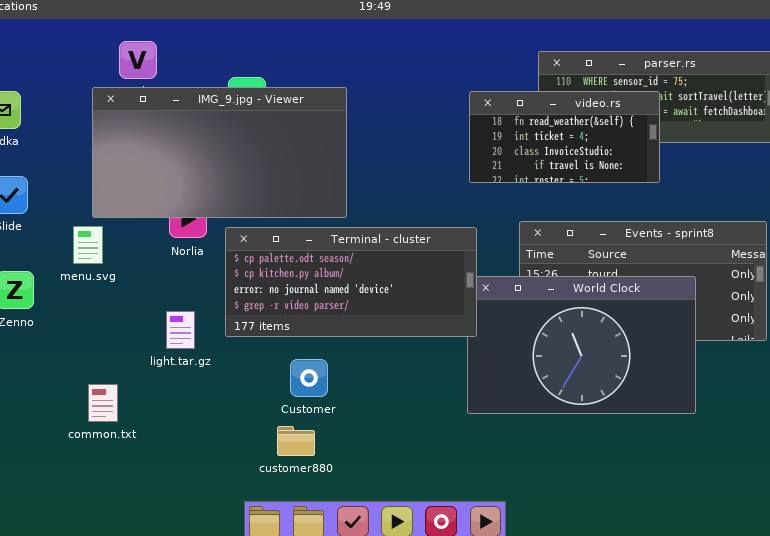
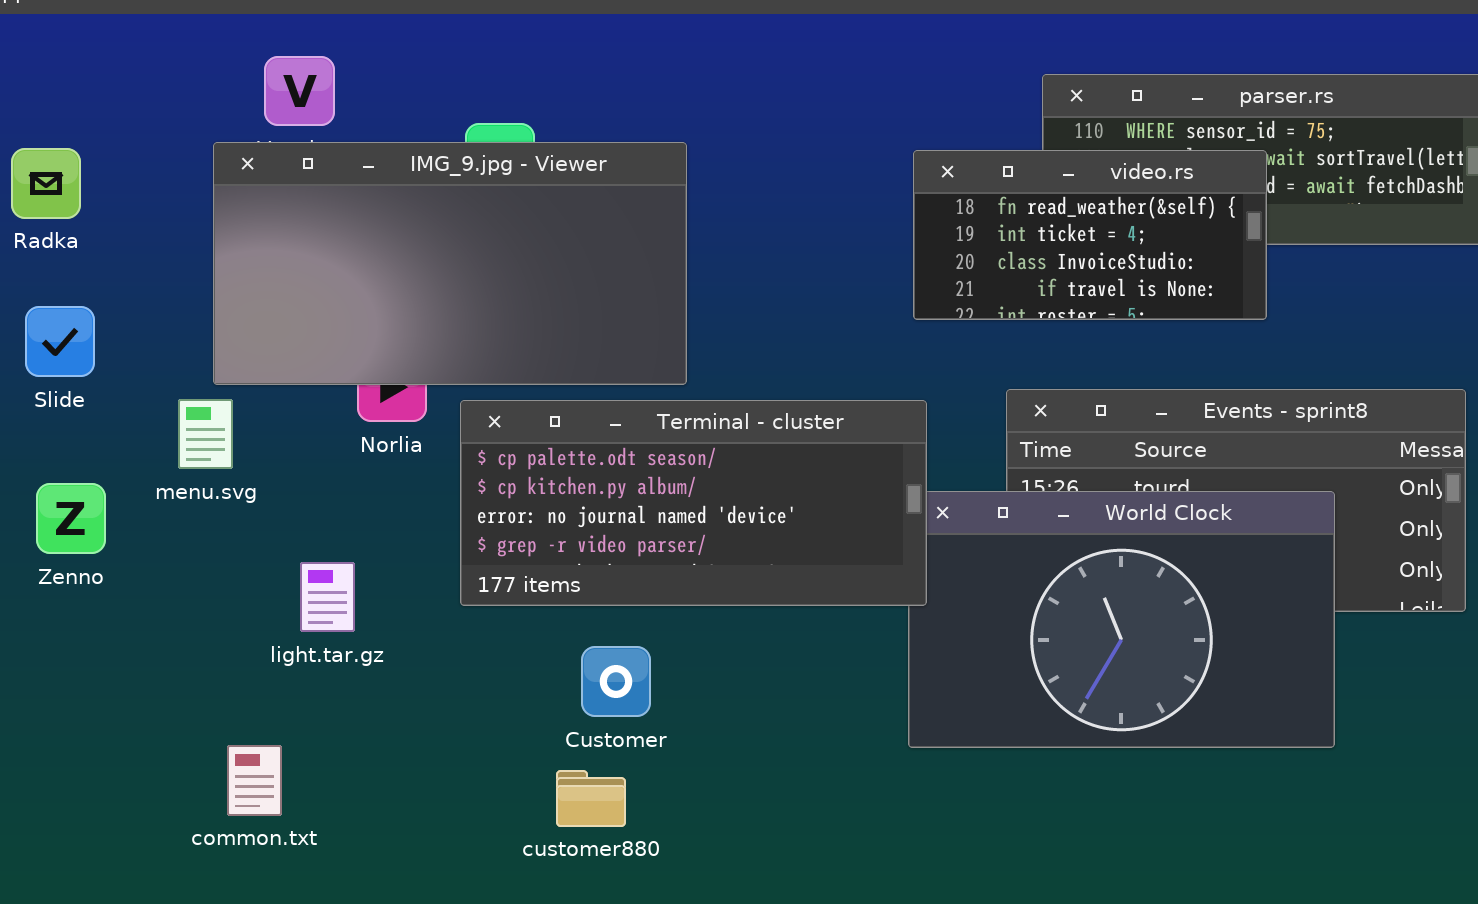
light.tar.gz: [166,311,195,349] -> [300,562,355,632], moved
common.txt: [88,384,118,422] -> [227,745,282,816], moved

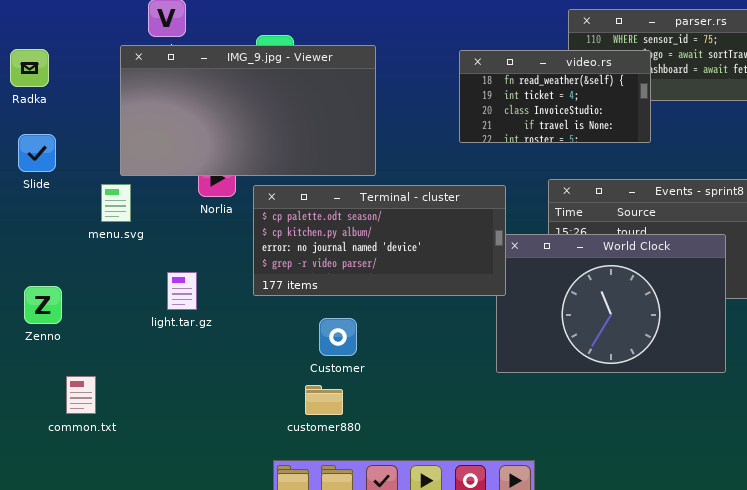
video.rs: [913,150,1267,320] -> [459,50,651,143], moved
Zenno: [36,483,106,554] -> [24,286,62,324], moved
common.txt: [227,745,282,816] -> [66,376,96,414], moved

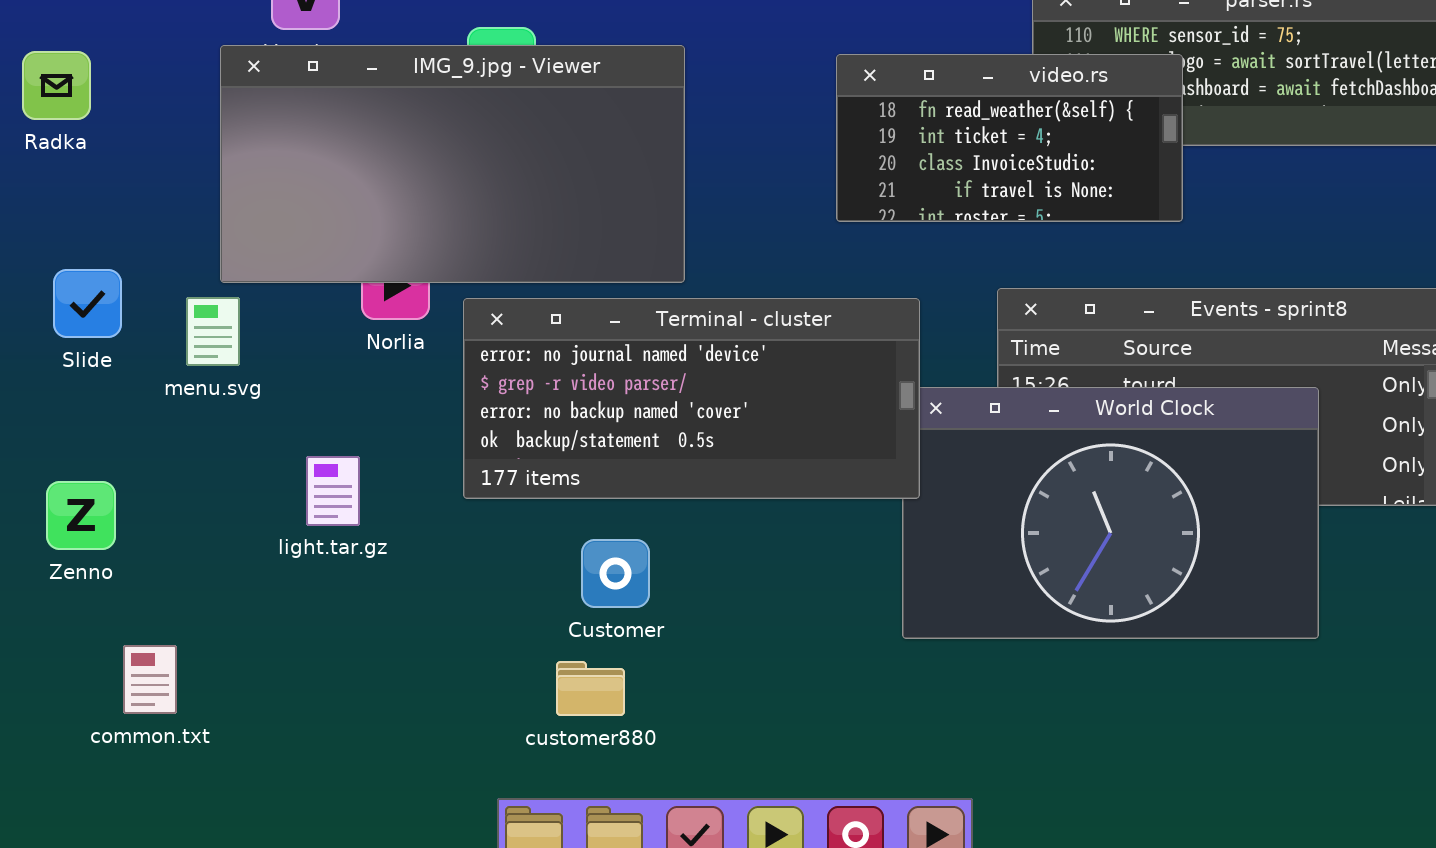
Slide: [18,134,56,172] -> [53,269,122,338], moved
Terminal - cluster: [253,185,506,296] -> [463,298,920,499], scrolled down 2 rows

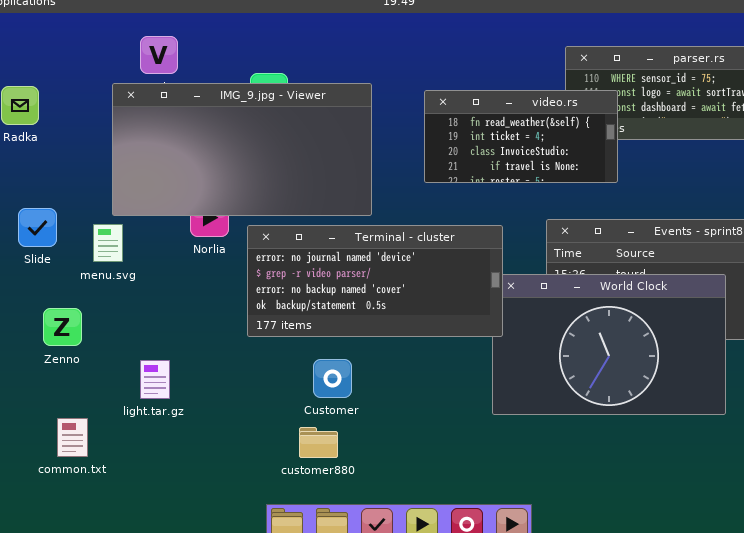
video.rs: [836,54,1183,222] -> [424,90,618,183], moved
light.tar.gz: [306,456,360,526] -> [140,360,170,399], moved
Zenno: [46,481,116,550] -> [43,308,82,346], moved

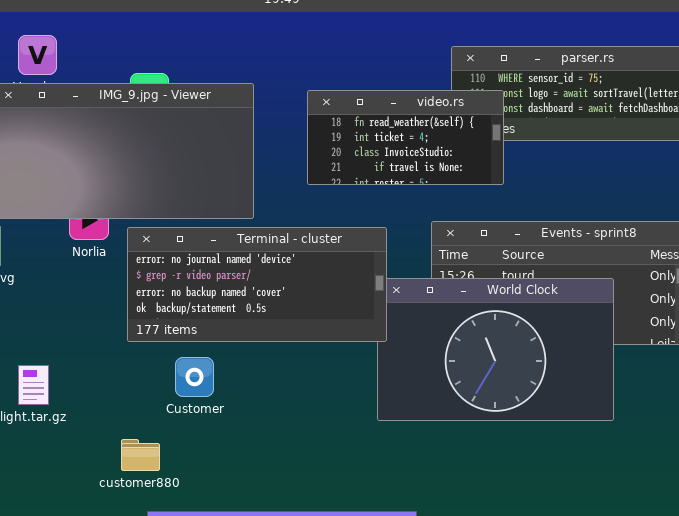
Customer: [313,359,352,398] -> [175,357,214,397], moved
customer880: [299,427,338,458] -> [121,439,160,471], moved

